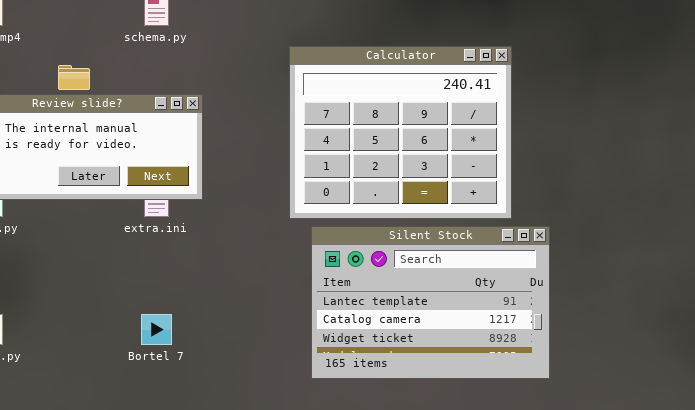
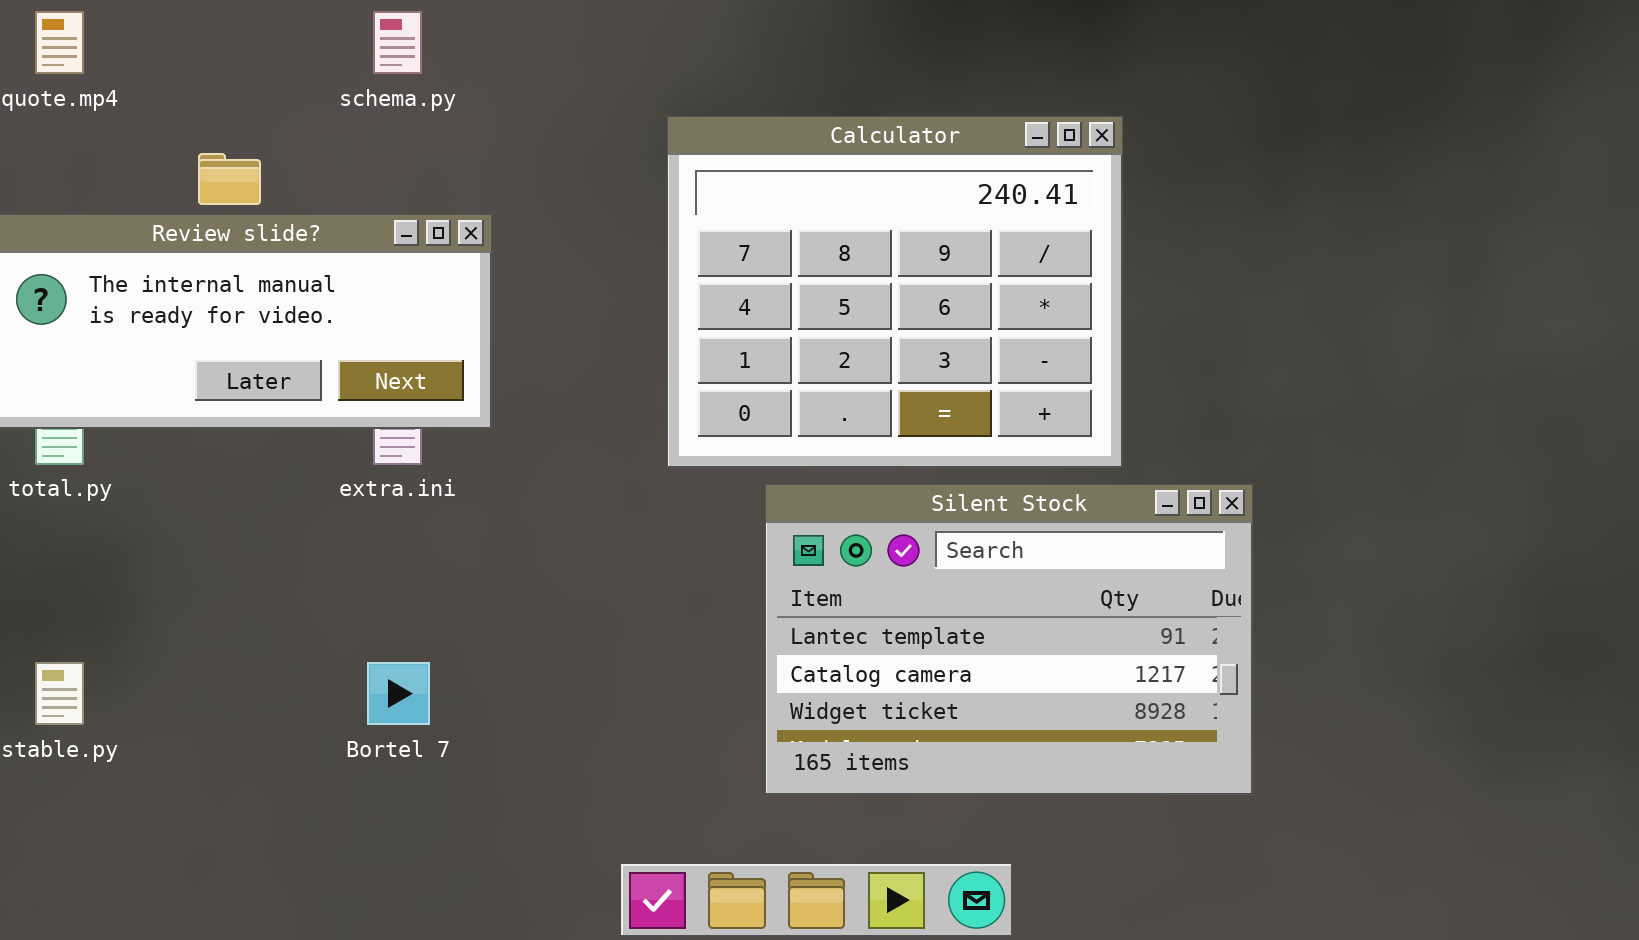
Silent Stock: [311,226,550,379] -> [765,484,1253,795], moved

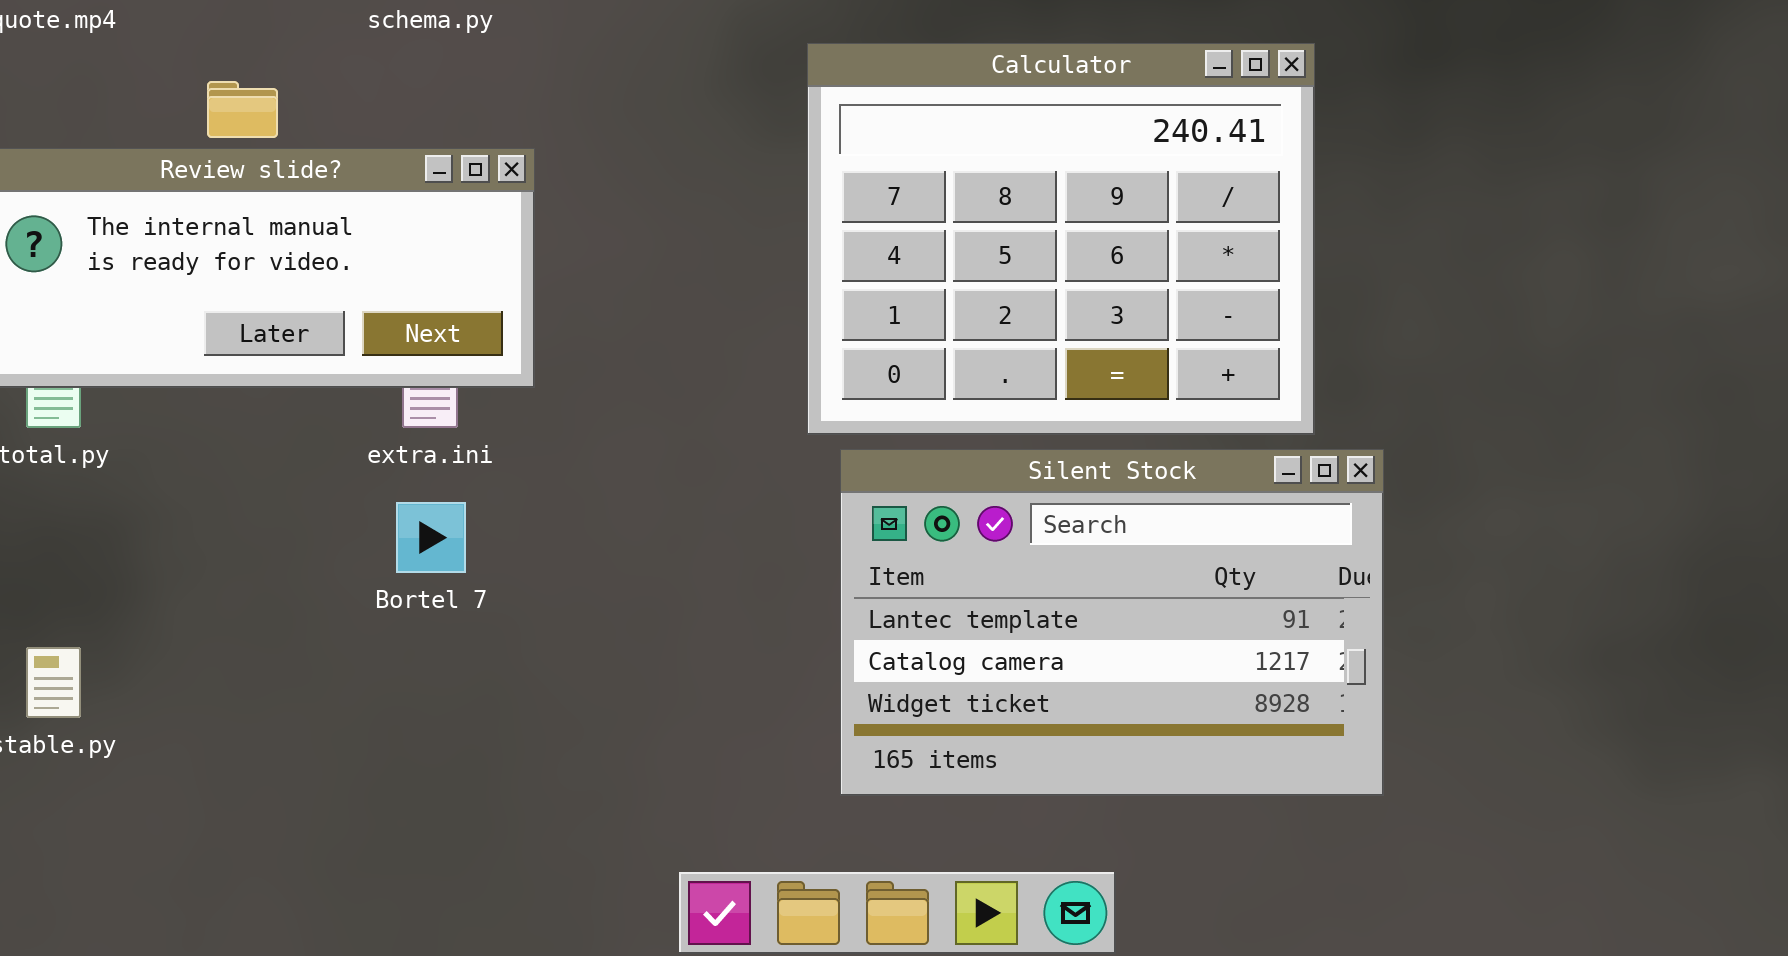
Calculator: [667,116,1123,468] -> [807,43,1315,435], moved
Bortel 7: [367,662,430,725] -> [396,502,466,573], moved

